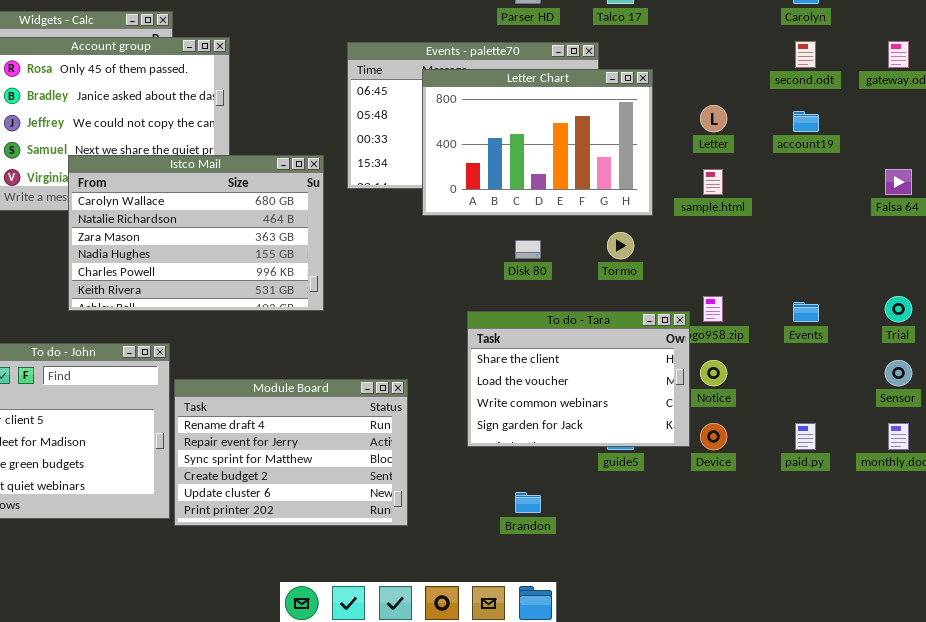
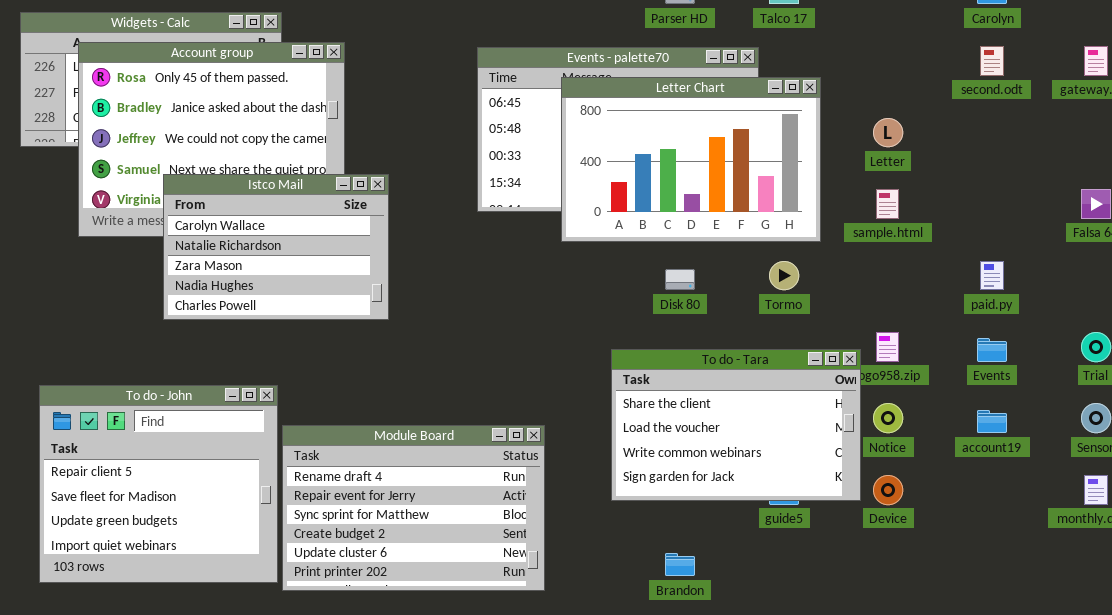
account19: [793,111,819,132] -> [977,410,1007,433], moved
Istco Mail: [68,155,324,311] -> [163,174,389,320], resized
paid.py: [795,423,816,450] -> [980,261,1004,290], moved

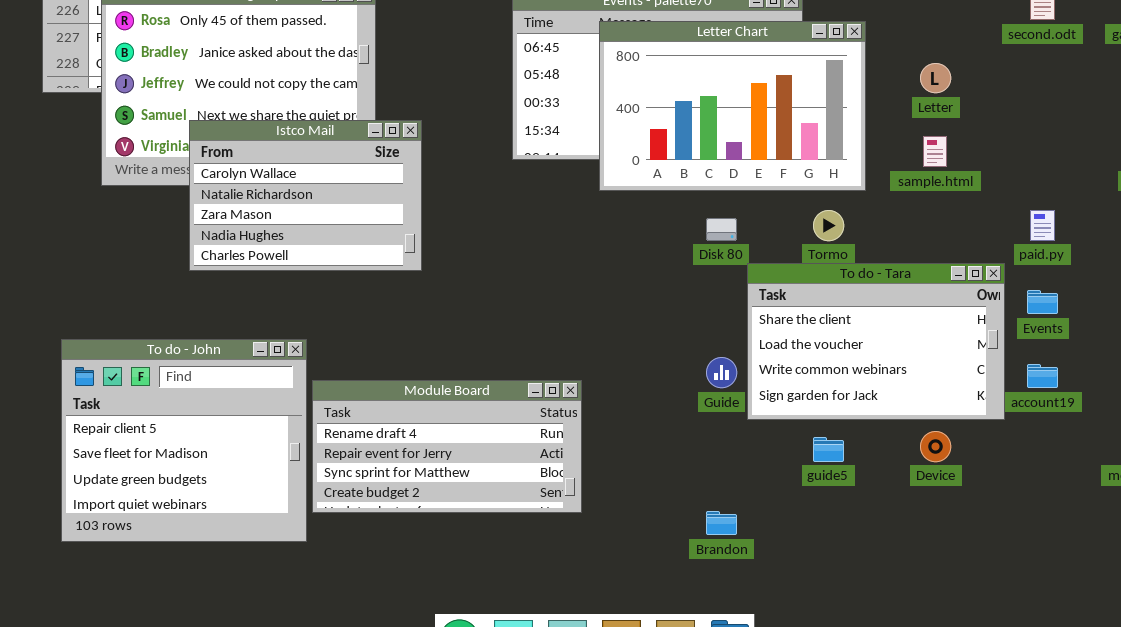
To do - Tara: [611,349,861,501] -> [747,263,1005,420], moved
Module Board: [282,425,545,591] -> [312,380,582,513], resized

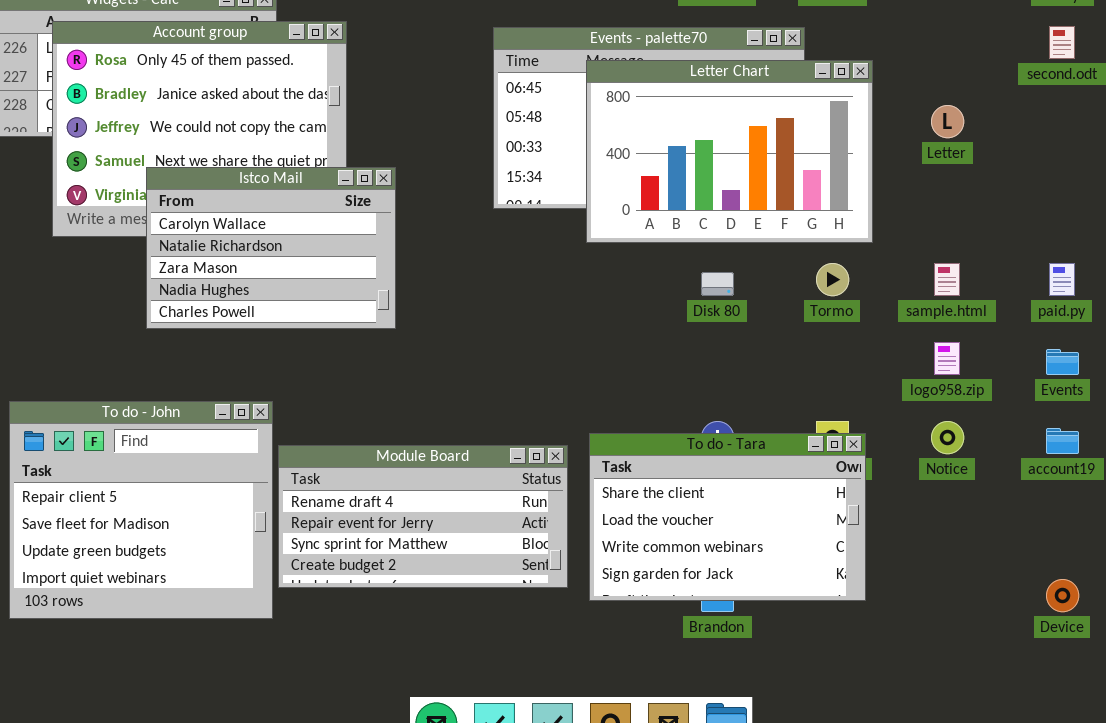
sample.html: [923,136,947,167] -> [934,263,960,296], moved
To do - Tara: [747,263,1005,420] -> [589,433,866,601], moved
Device: [920,431,951,462] -> [1046,579,1079,612], moved

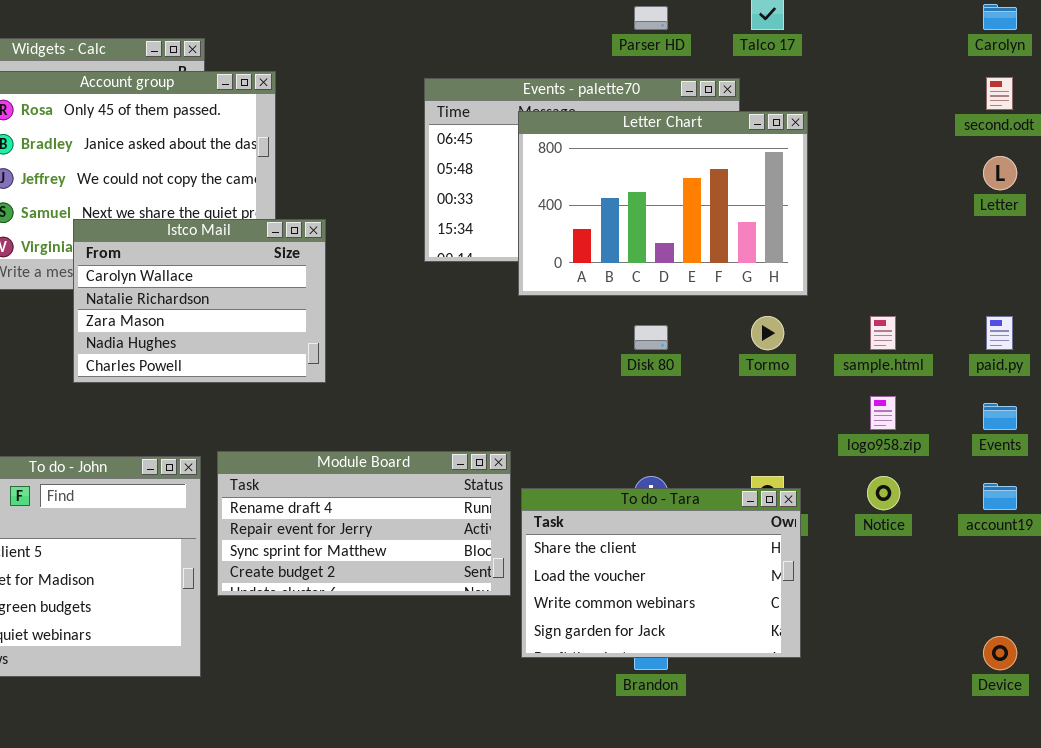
Letter: [931,105,964,138] -> [983,156,1017,190], moved
Module Board: [278,445,568,588] -> [217,451,511,596], moved

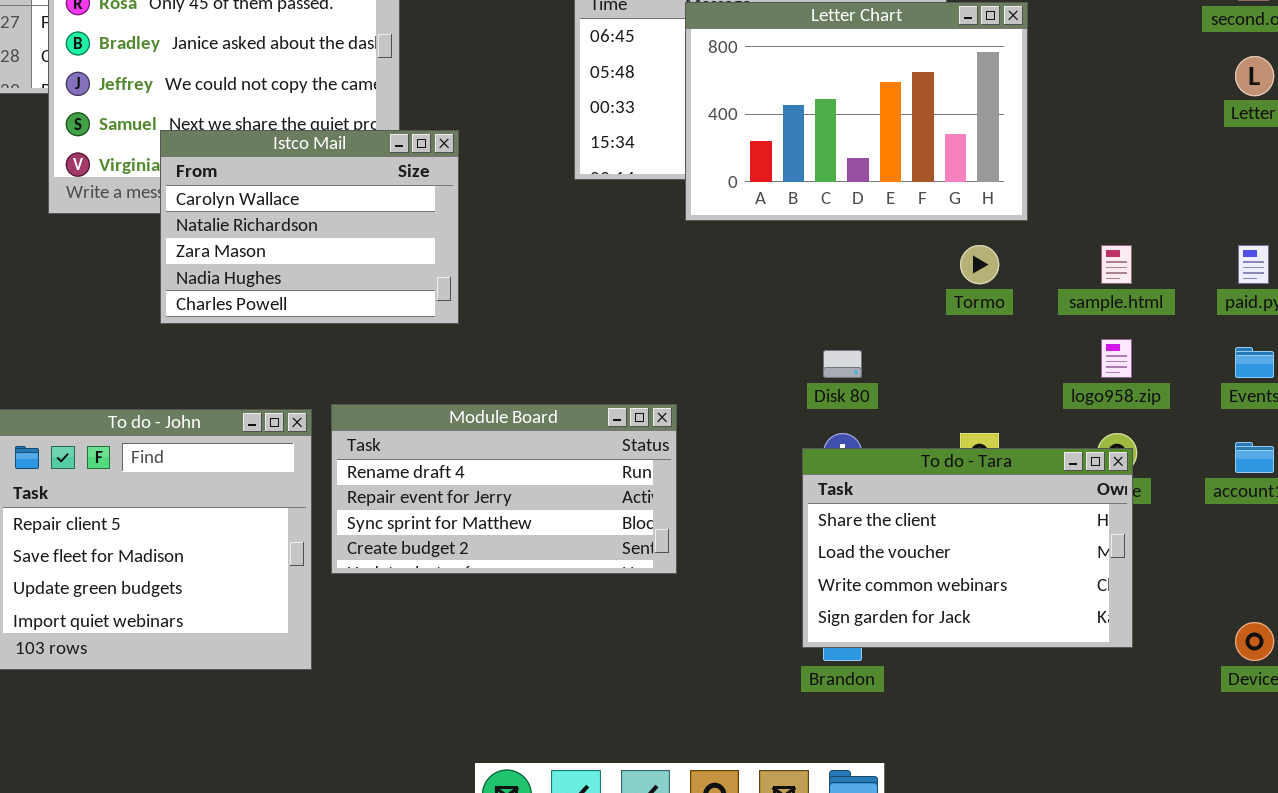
Disk 80: [634,325,668,350] -> [823,350,862,378], moved
To do - Tara: [521,488,801,658] -> [802,448,1133,648], moved

